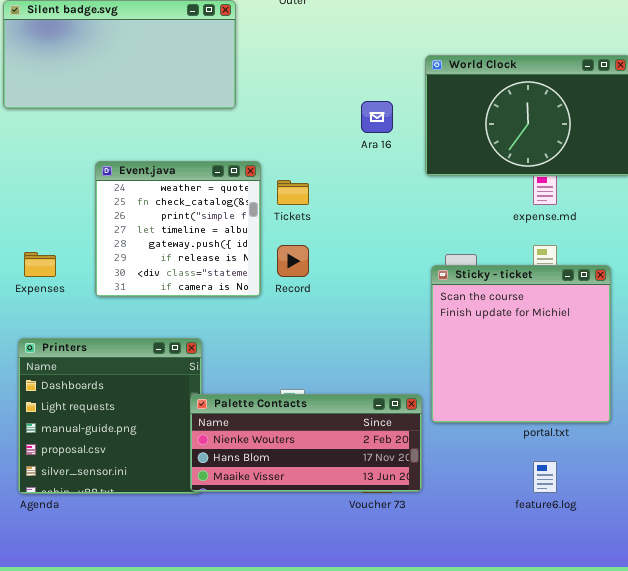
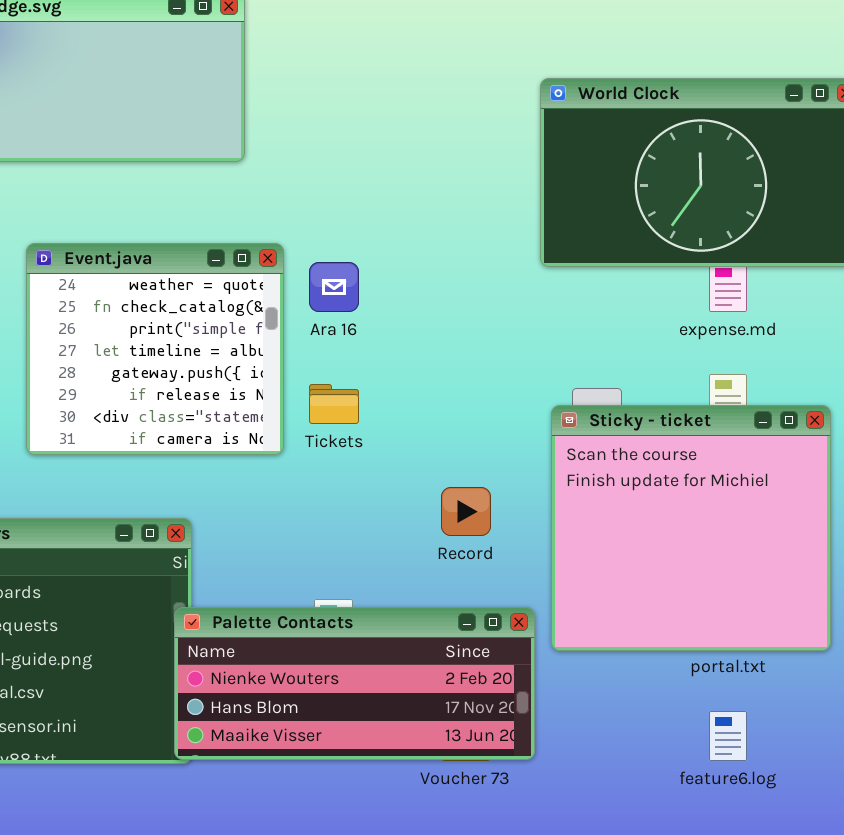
Ara 16: [361,101,393,133] -> [309,262,359,312], moved
Tickets: [277,180,309,205] -> [309,384,359,424], moved
Record: [277,245,309,277] -> [441,487,491,536], moved

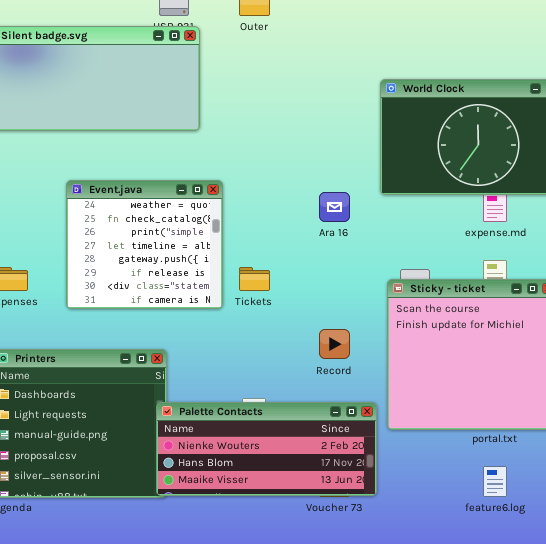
Ara 16: [309,262,359,312] -> [319,192,350,222], moved

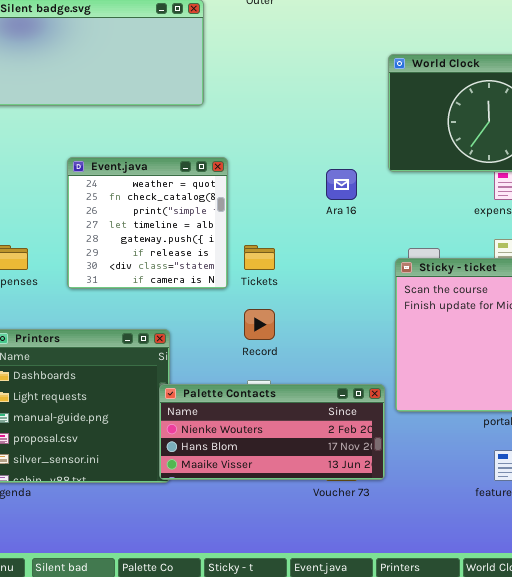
Record: [319,329,350,359] -> [244,309,275,340], moved

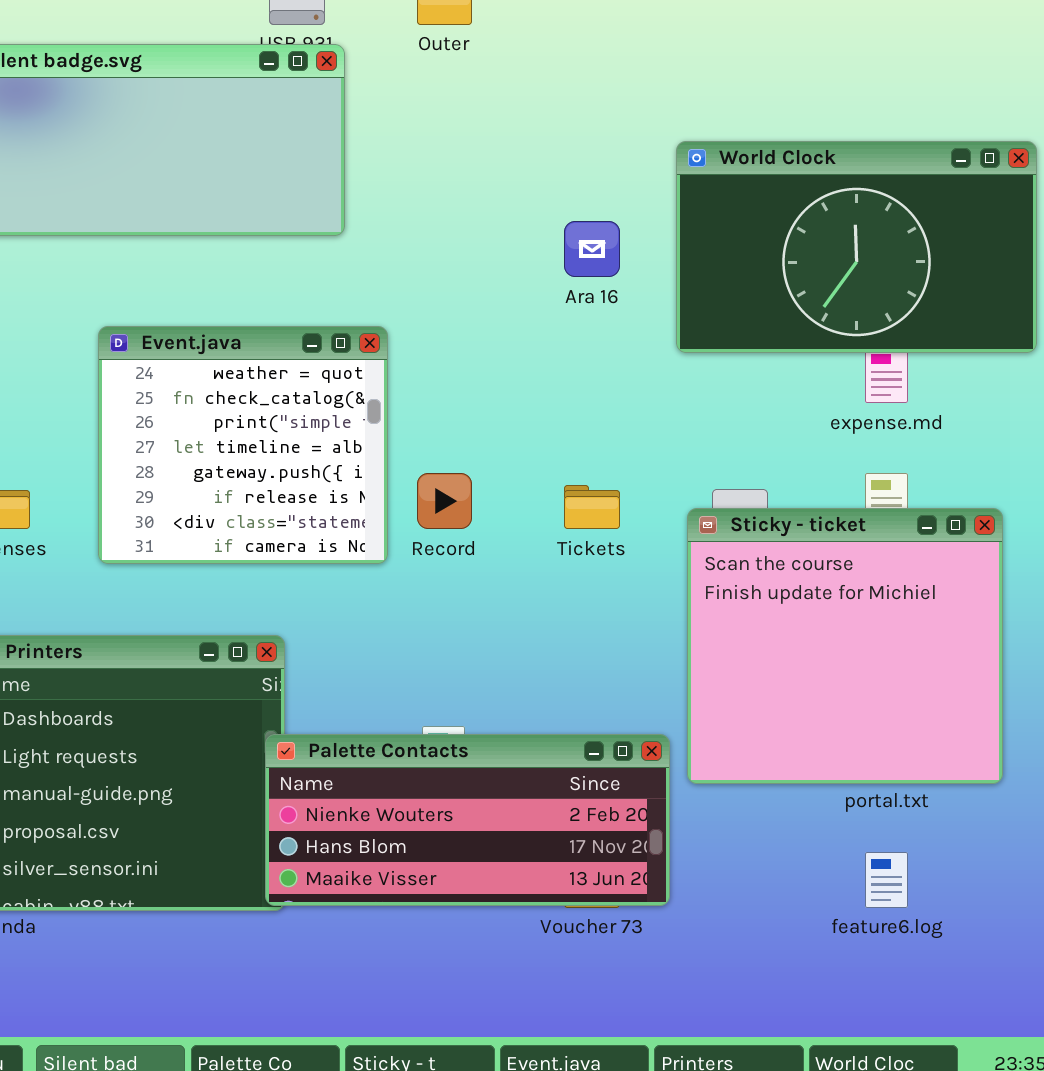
Ara 16: [326,169,357,200] -> [564,221,620,277], moved
Tickets: [244,245,275,270] -> [564,485,620,529], moved
Record: [244,309,275,340] -> [417,473,472,529], moved

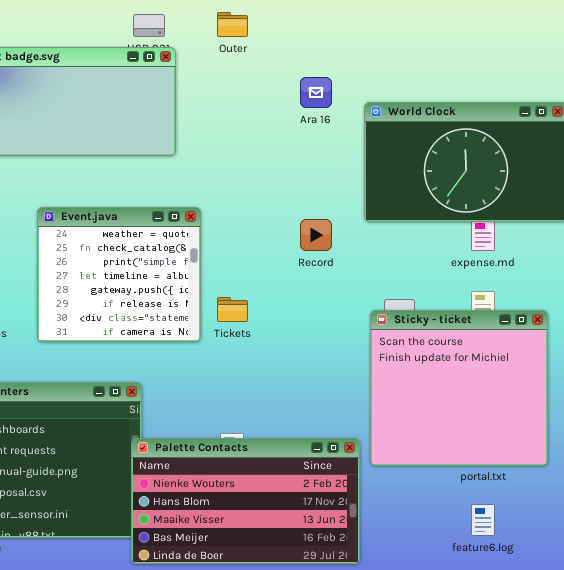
Ara 16: [564,221,620,277] -> [300,77,332,108], moved
Record: [417,473,472,529] -> [300,219,332,251], moved
Tickets: [564,485,620,529] -> [217,297,248,322], moved
Palette Contacts: [265,734,670,906] -> [131,438,360,564], resized

